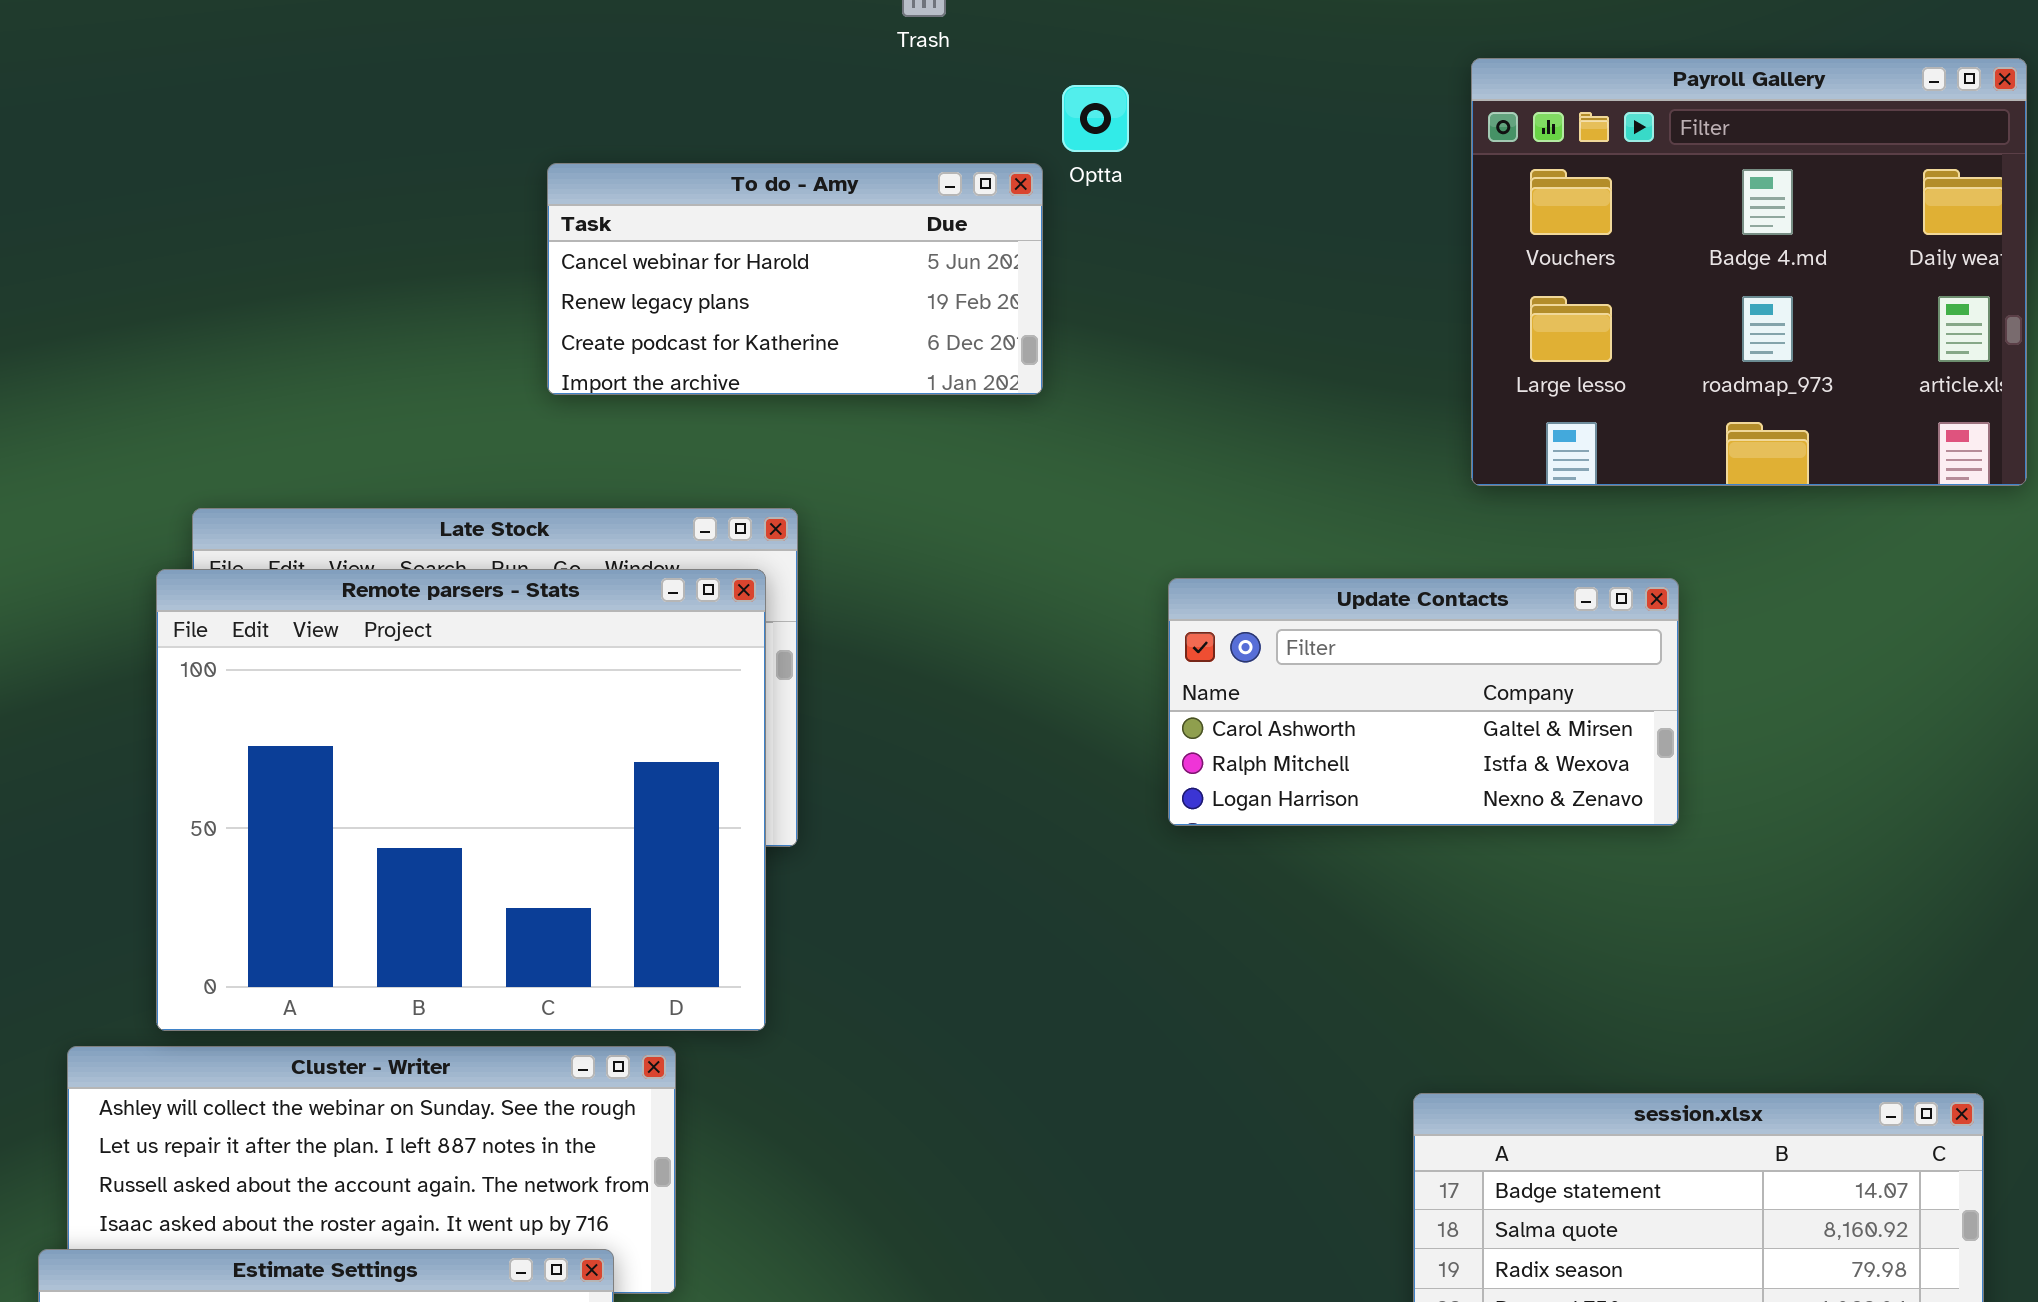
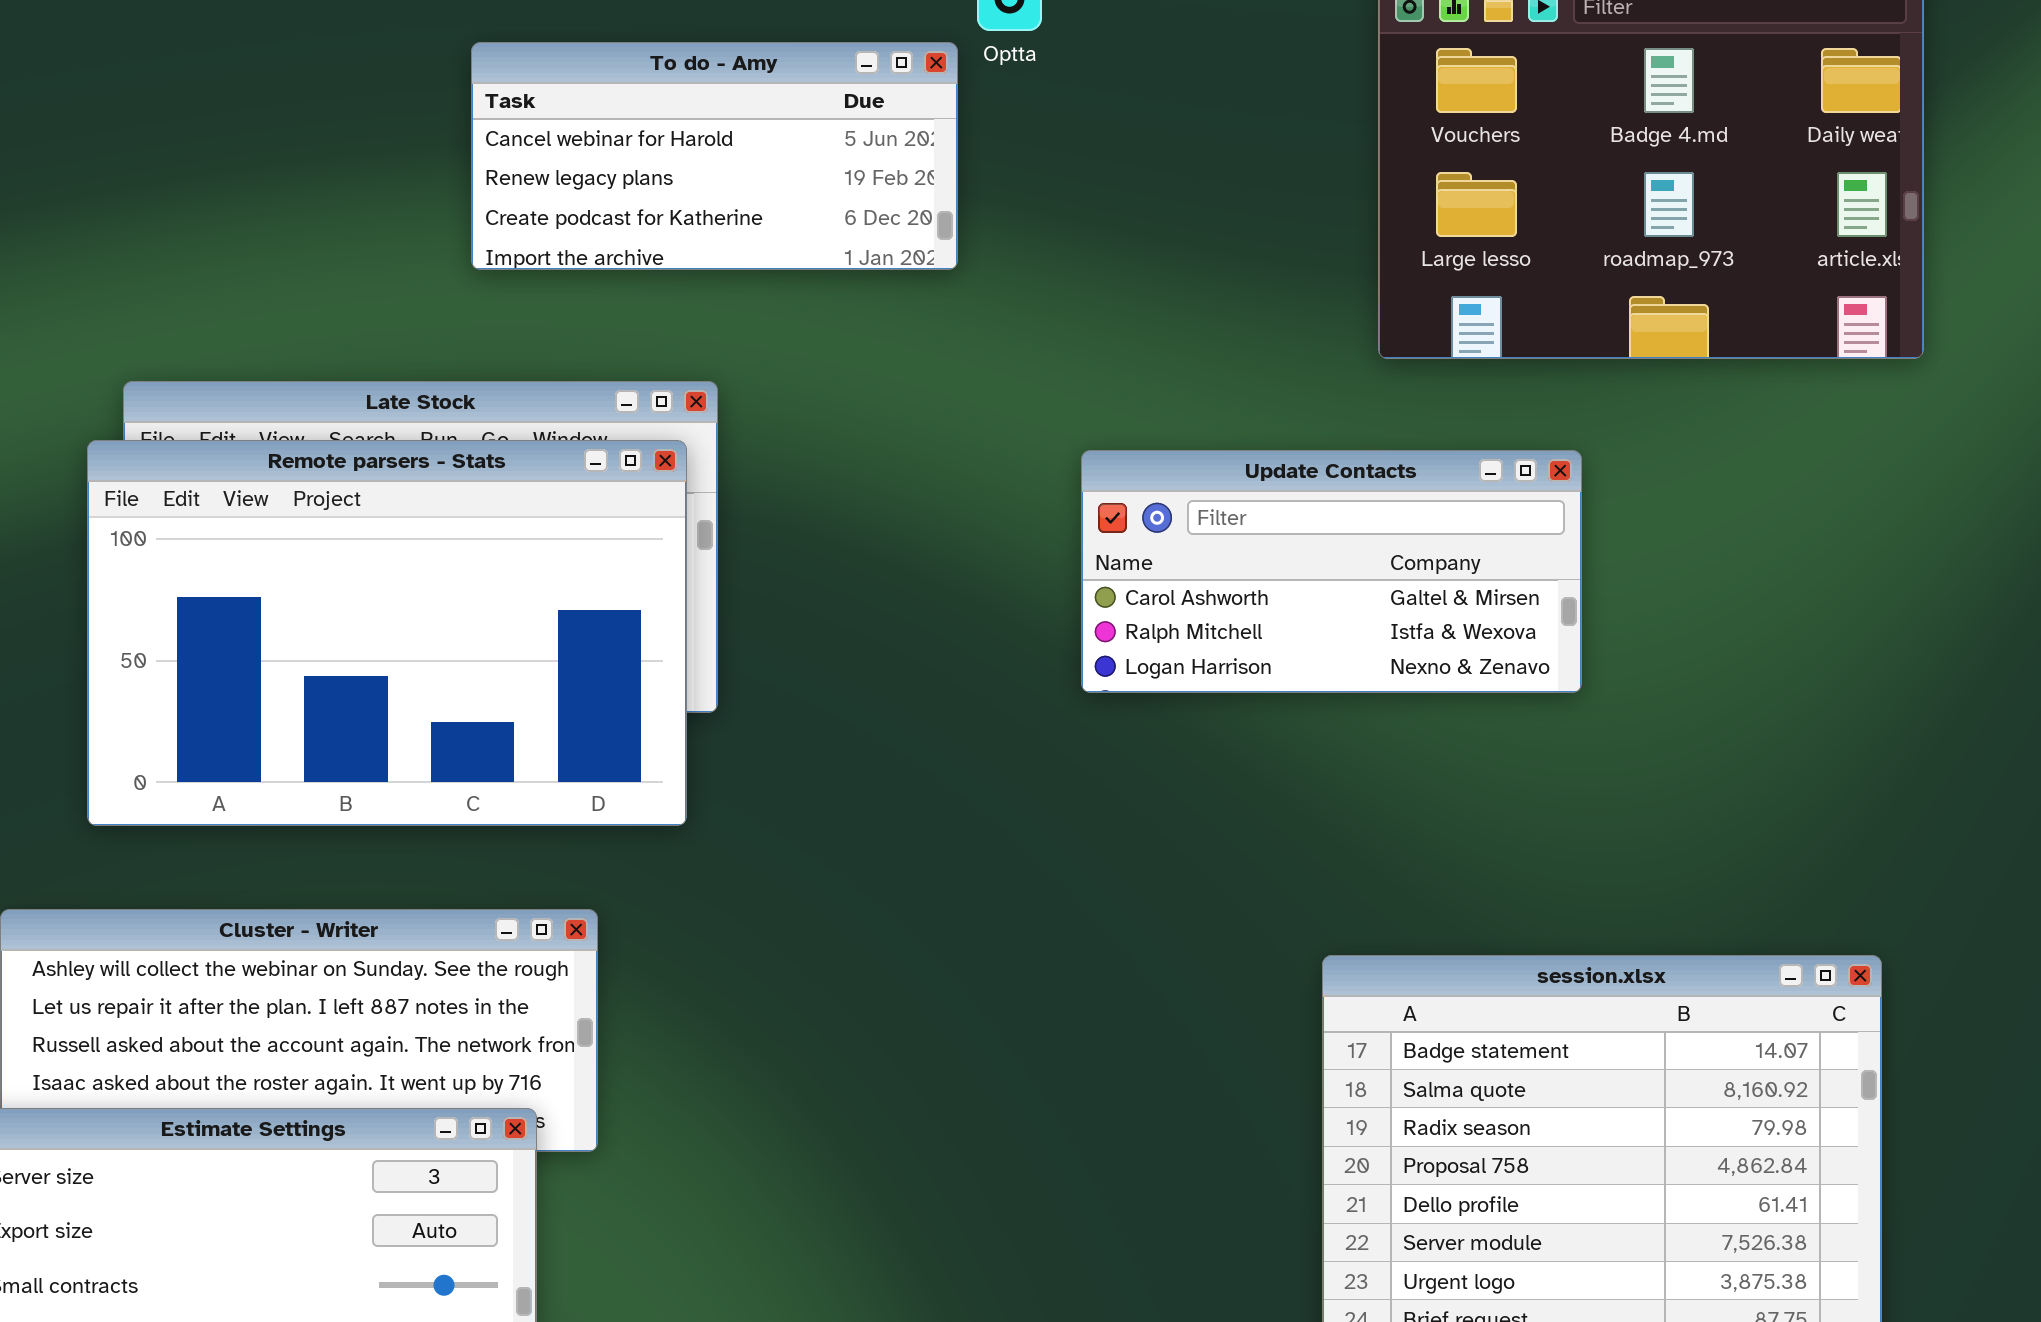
Remote parsers - Stats: [156,569,766,1031] -> [87,440,687,826], resized

